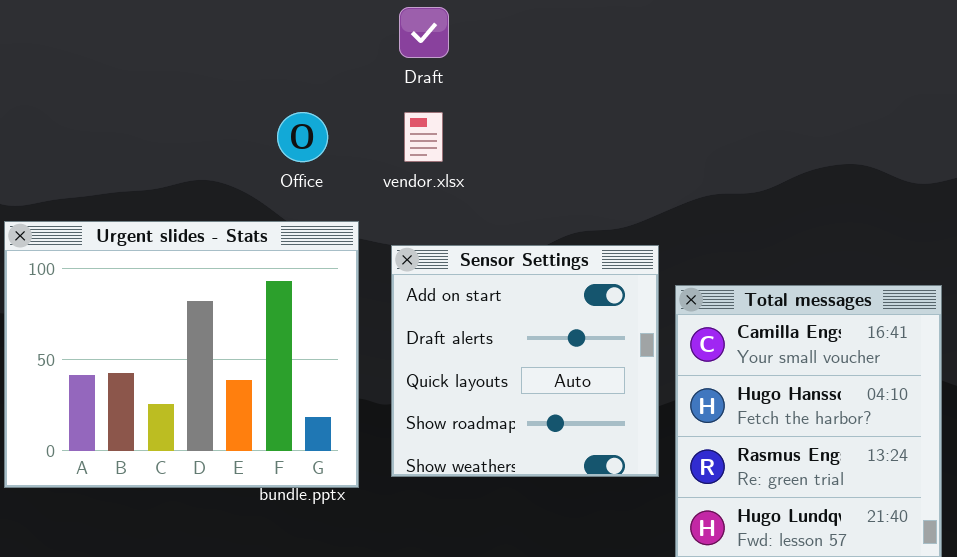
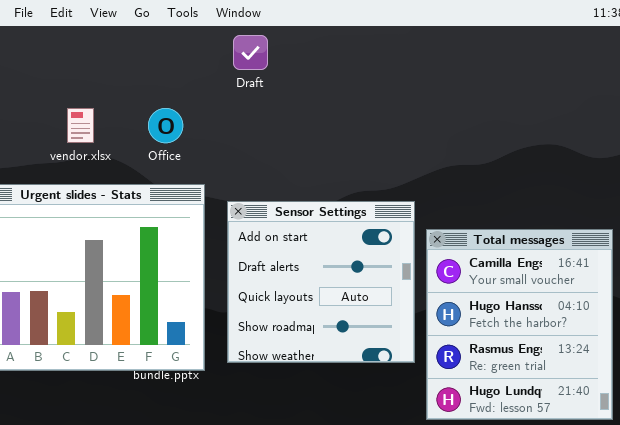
vendor.xlsx: [404,112,443,162] -> [67,108,94,143], moved

